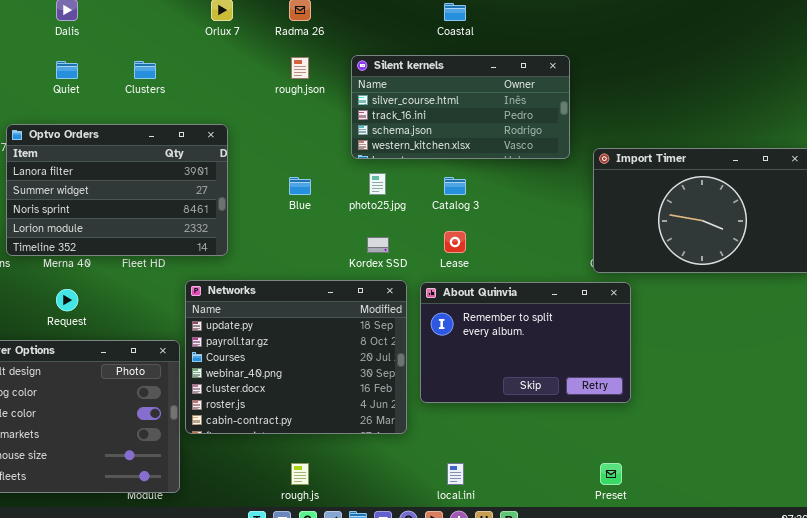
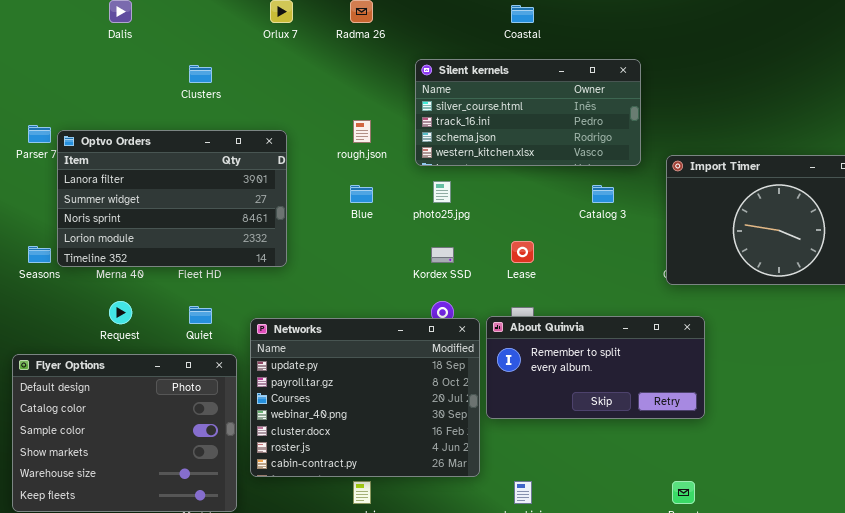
rough.json: [291,57,309,79] -> [353,120,371,143], moved
Quiet: [56,61,78,79] -> [189,306,212,324], moved
Catalog 3: [444,177,466,195] -> [592,185,614,203], moved
Networks: [185,280,407,434] -> [250,318,480,477], moved
About Quinvia: [420,282,631,403] -> [486,316,705,419], resized

